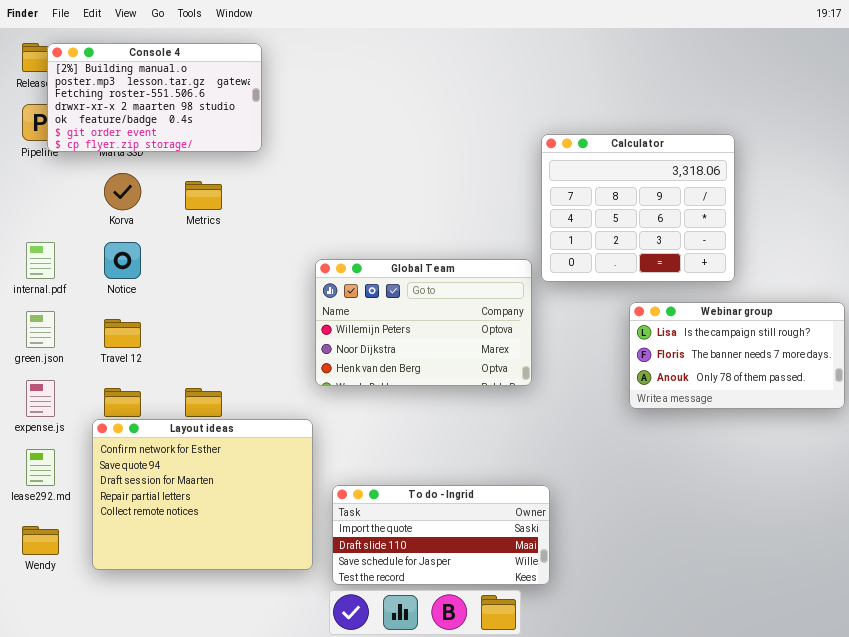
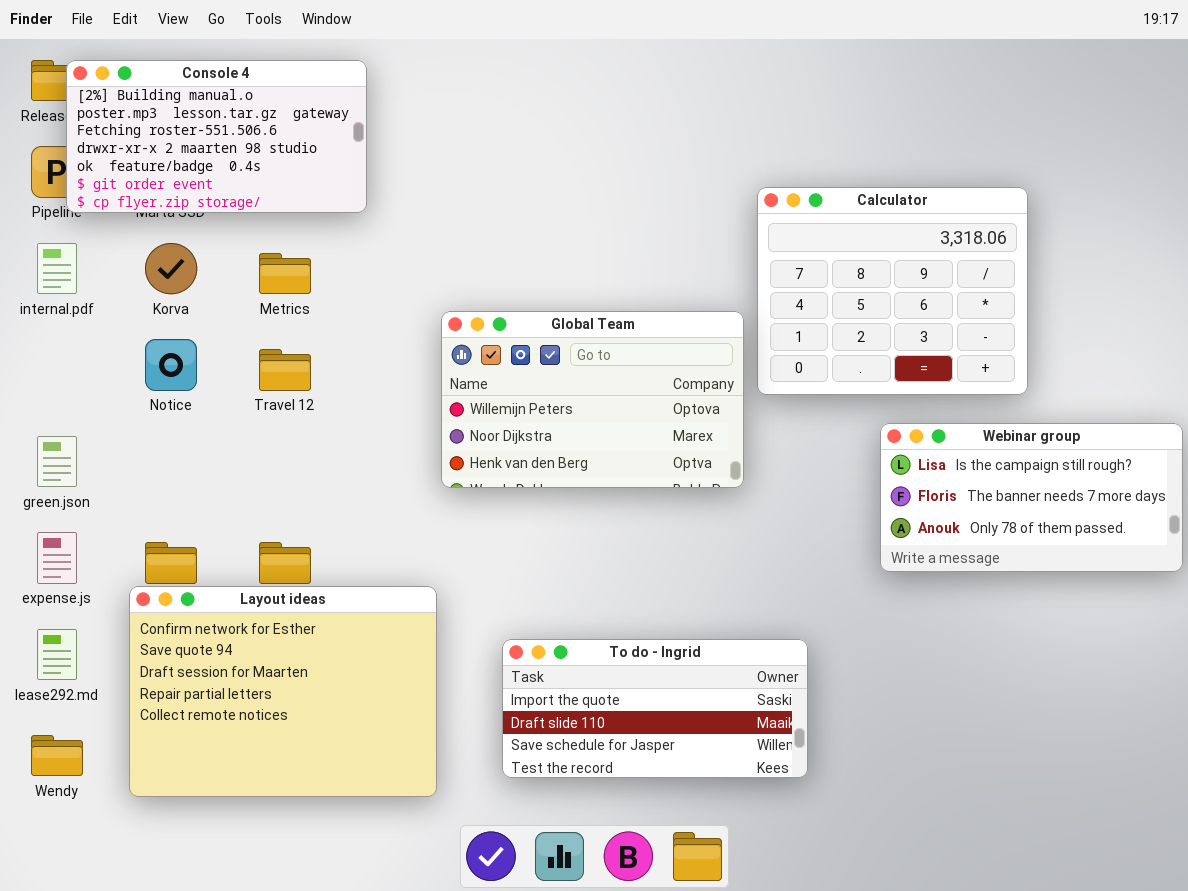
internal.pdf: [26,242,55,279] -> [37,243,77,294], moved
Global Team: [315,259,532,386] -> [441,311,744,488], moved
Travel 12: [104,319,141,348] -> [259,349,311,391], moved
To do - Ingrid: [332,485,550,585] -> [502,639,808,778], moved

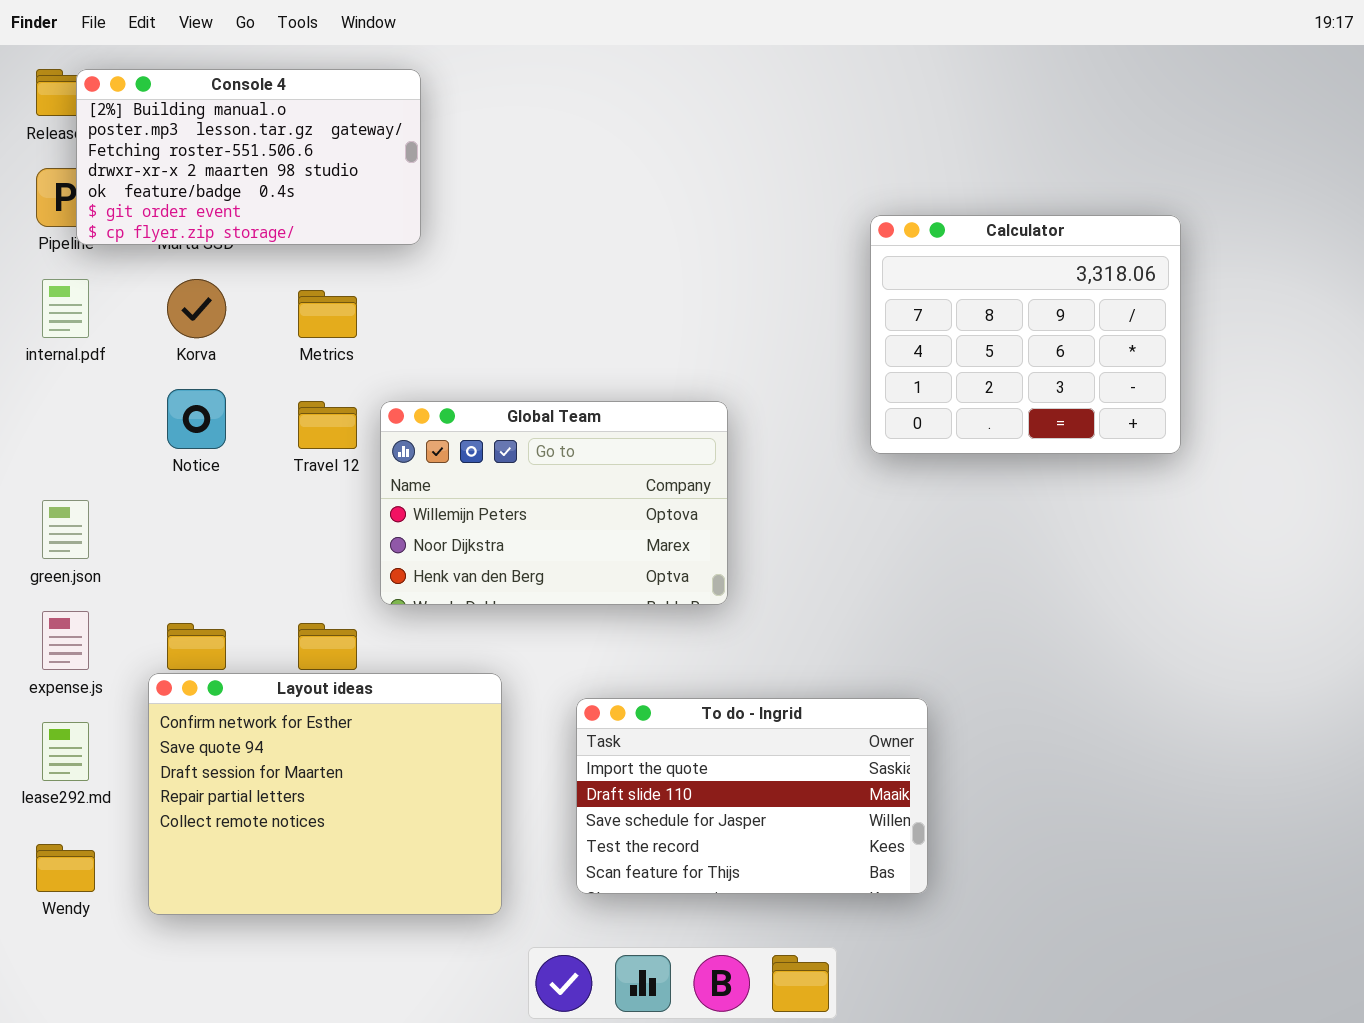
Global Team: [441,311,744,488] -> [380,401,728,605], moved
Webinar group: [880,423,1183,572] -> none, closed
To do - Ingrid: [502,639,808,778] -> [576,698,928,894], resized

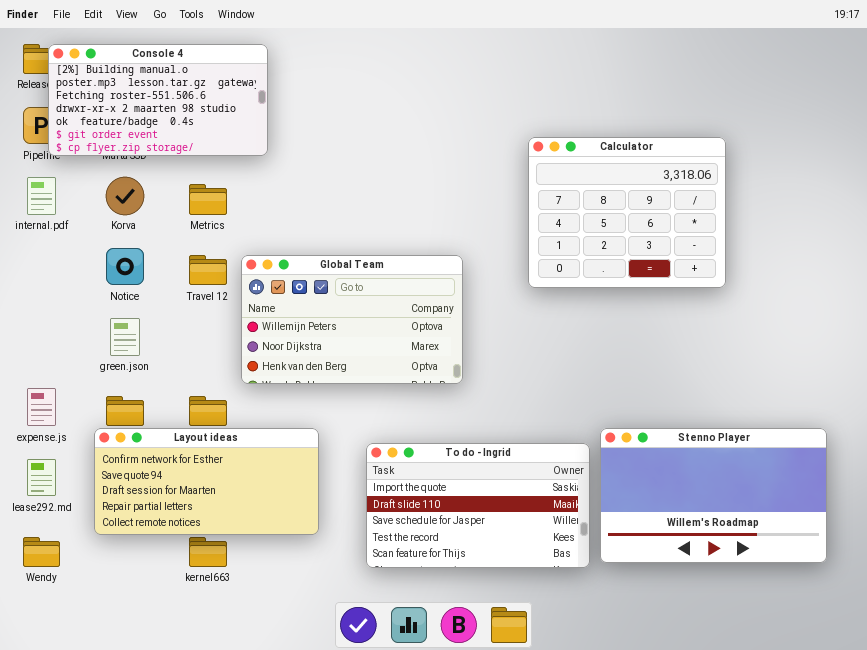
Calculator: [870,215,1181,454] -> [528,137,726,288], moved
green.json: [42,500,89,559] -> [110,318,140,356], moved
Layout ideas: [148,673,502,915] -> [94,428,319,535], resized
Stenno Player: none -> [600,428,827,563], opened

